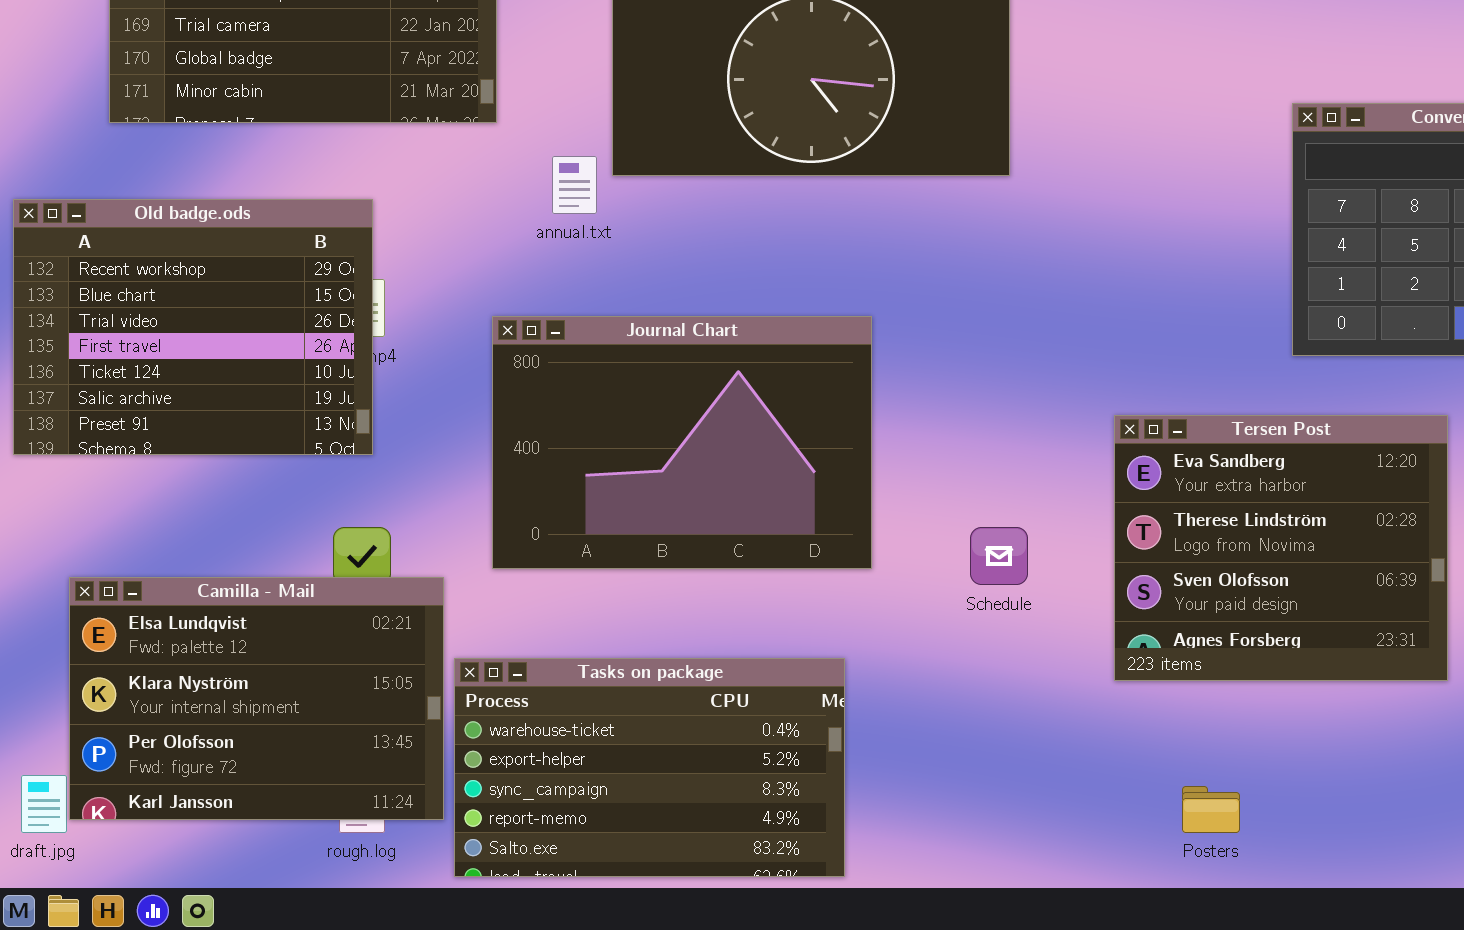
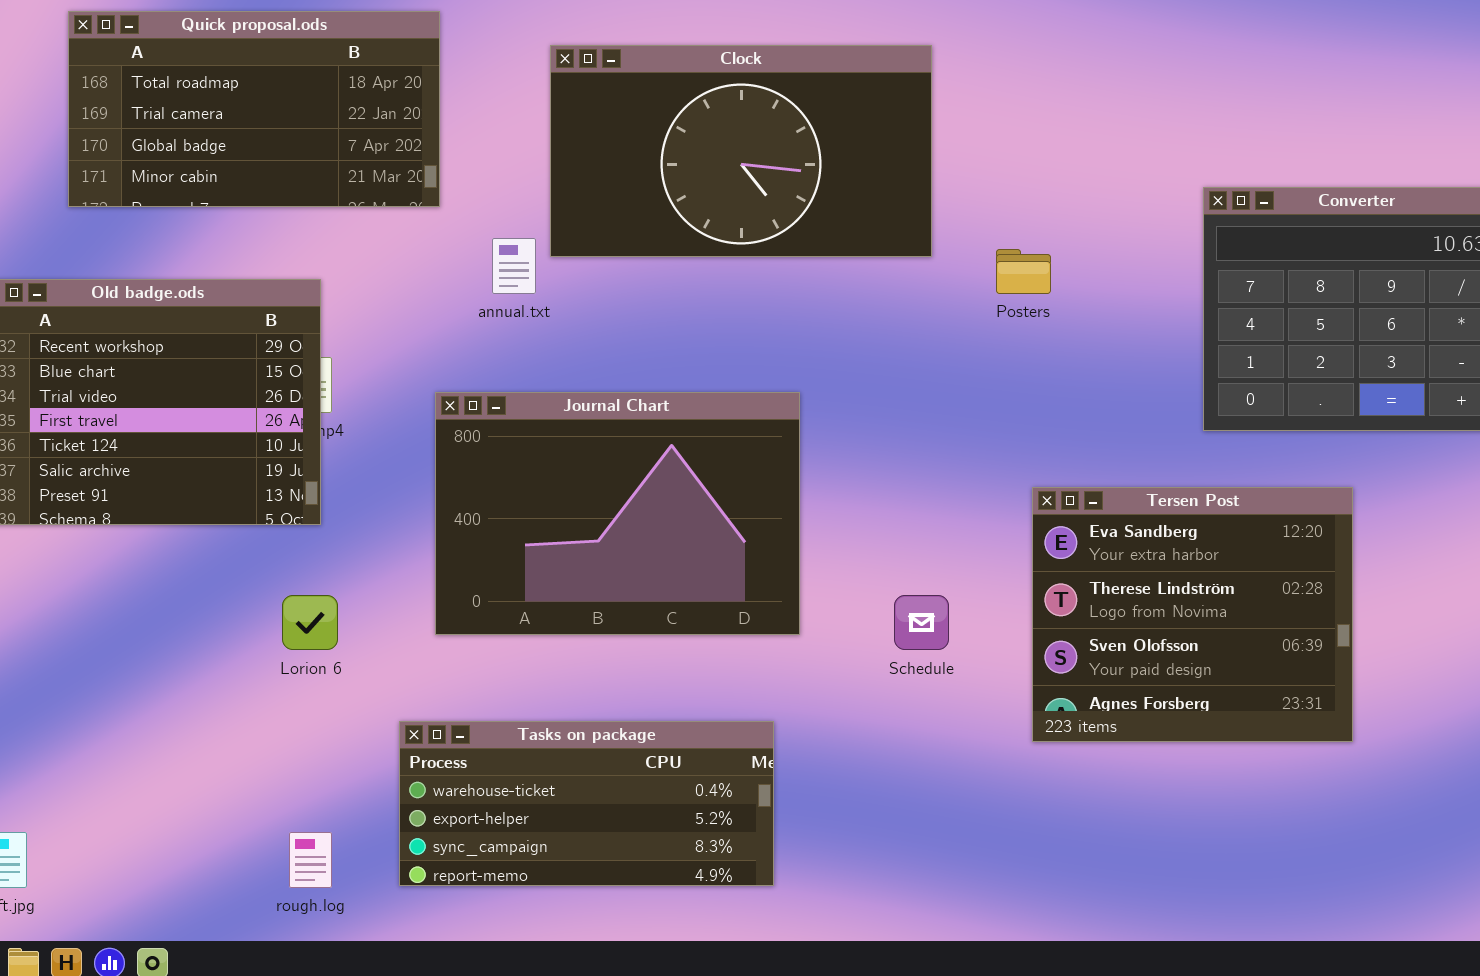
Camilla - Mail: [69,577,444,820] -> none, closed
Tasks on package: [454,658,845,877] -> [399,721,774,886], resized
Posters: [1182,786,1240,833] -> [996,249,1051,294], moved

